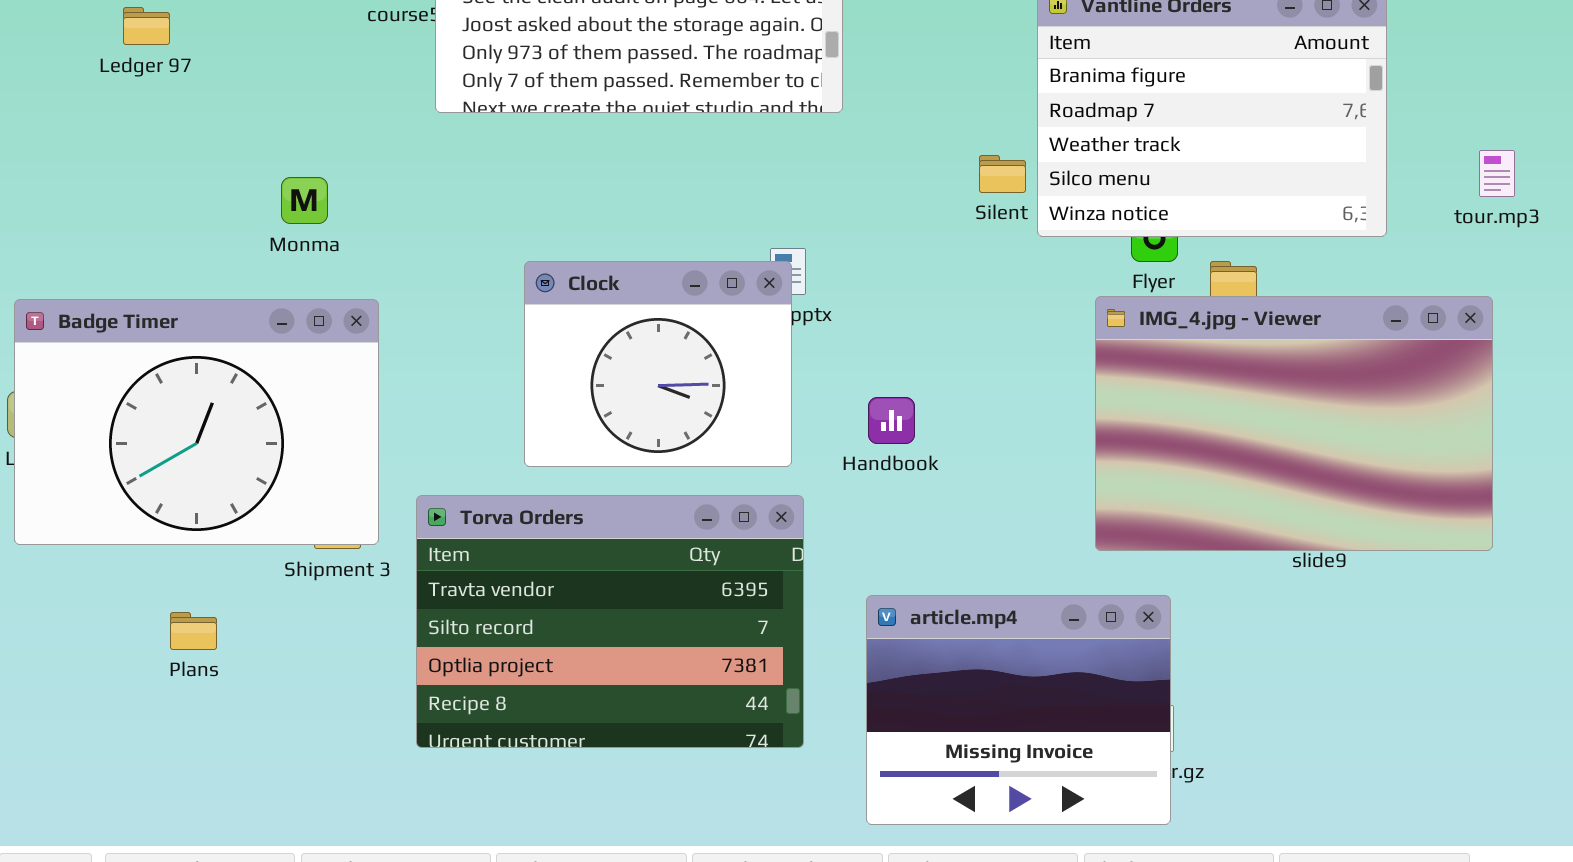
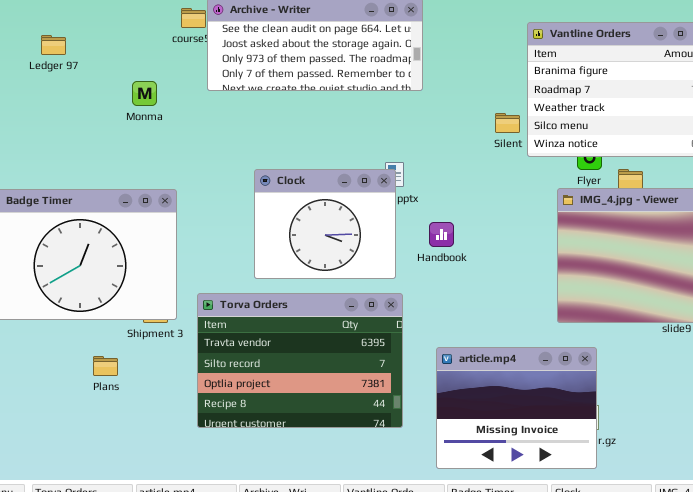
Monma: [281,177,328,224] -> [132,81,157,106], moved
Handbook: [868,397,915,444] -> [429,222,454,247], moved
Plans: [170,612,217,650] -> [93,356,118,376], moved

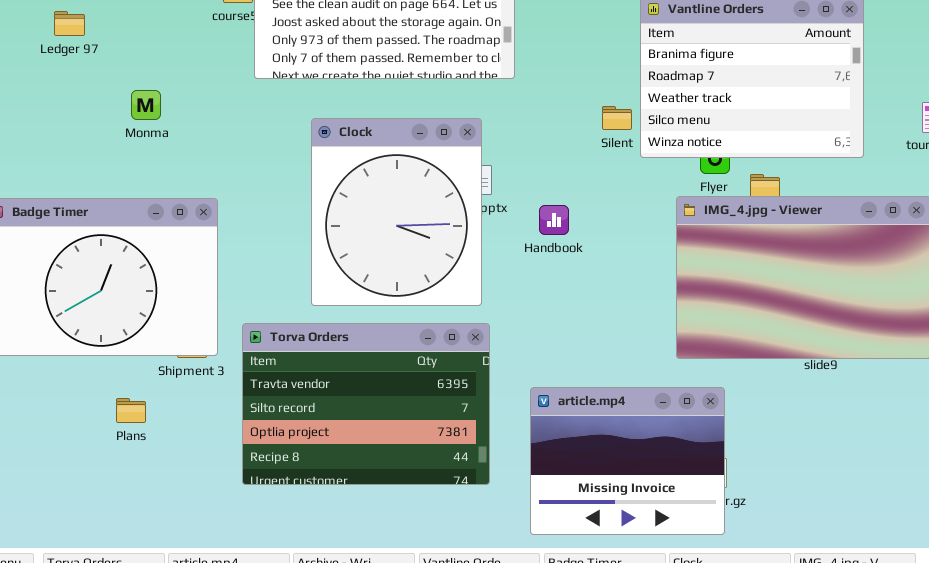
Monma: [132,81,157,106] -> [131,90,161,120], moved
Clock: [254,169,396,279] -> [311,118,482,306], resized
Handbook: [429,222,454,247] -> [539,205,569,235], moved

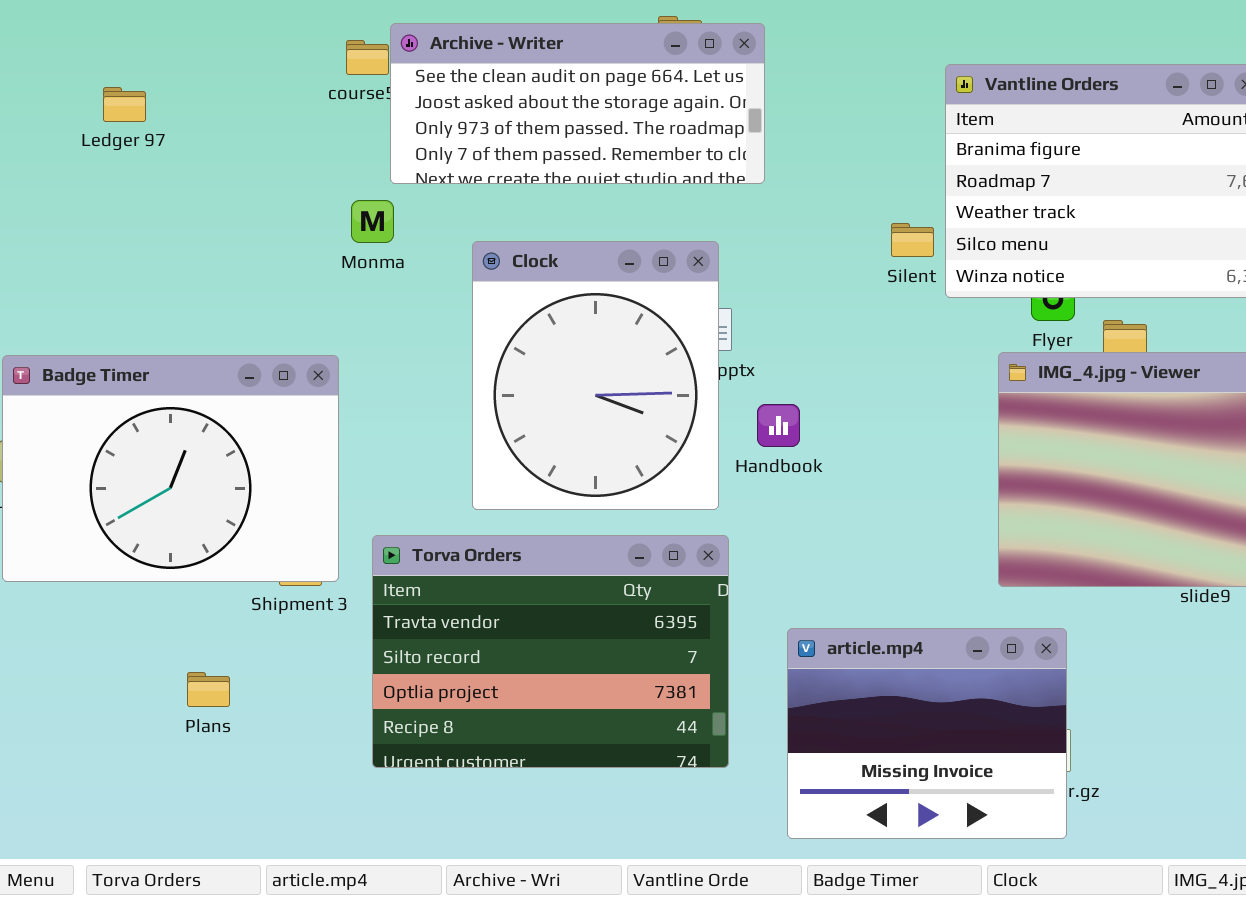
Monma: [131,90,161,120] -> [351,200,394,243], moved
Handbook: [539,205,569,235] -> [757,404,800,447], moved
Plans: [116,398,146,423] -> [187,672,230,707], moved

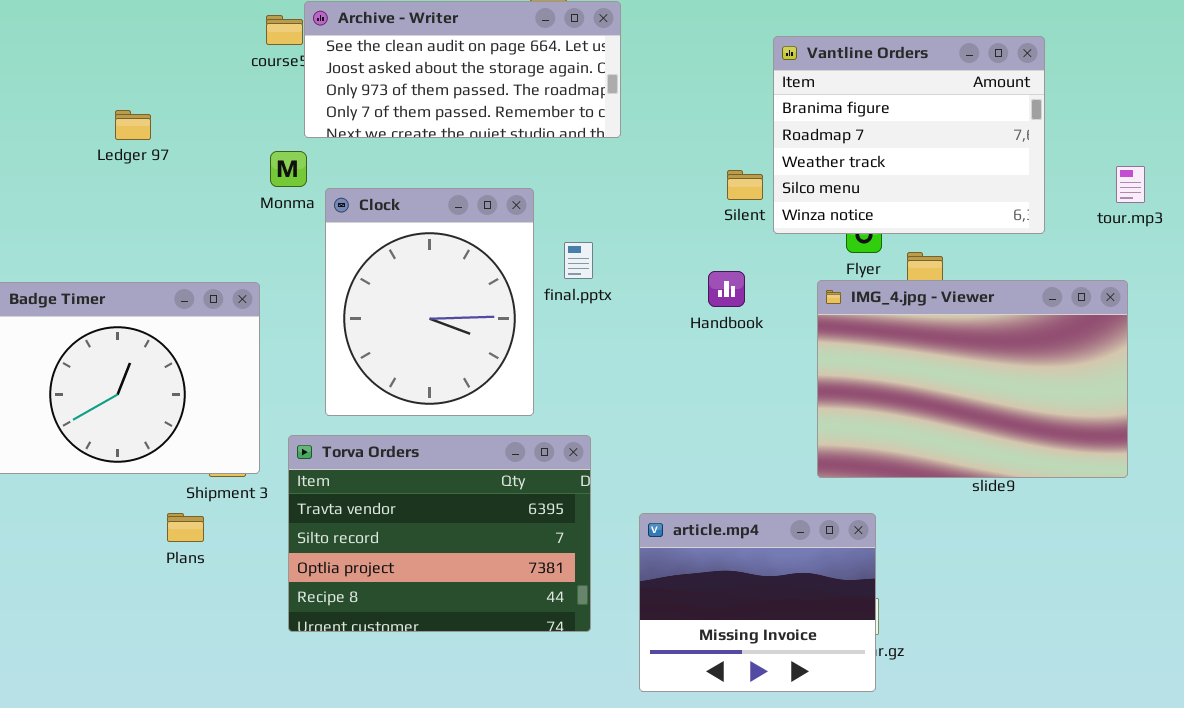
Ledger 97: [103,87,146,122] -> [115,110,151,140], moved
Clock: [472,241,719,510] -> [325,188,534,416], moved
Handbook: [757,404,800,447] -> [708,271,745,307], moved
Plans: [187,672,230,707] -> [167,513,204,542], moved

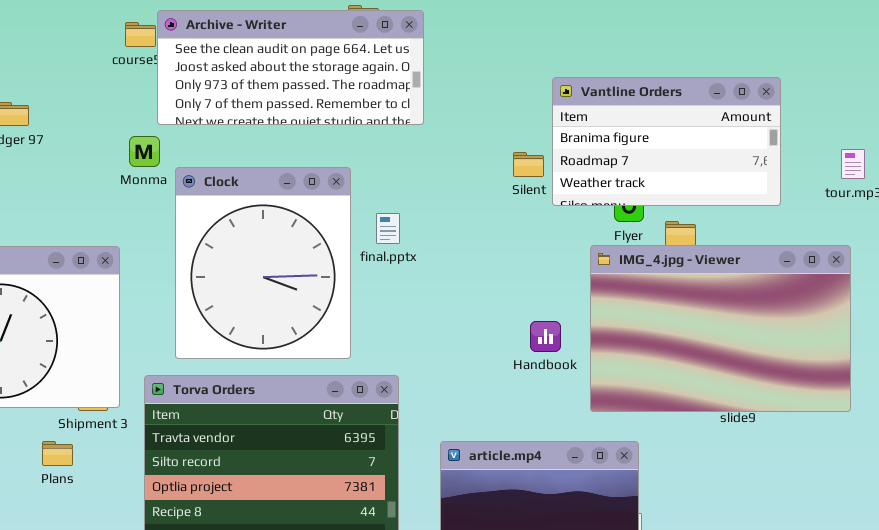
Vantline Orders: [773,36,1045,234] -> [552,77,781,206], resized
Handbook: [708,271,745,307] -> [530,321,561,352], moved

